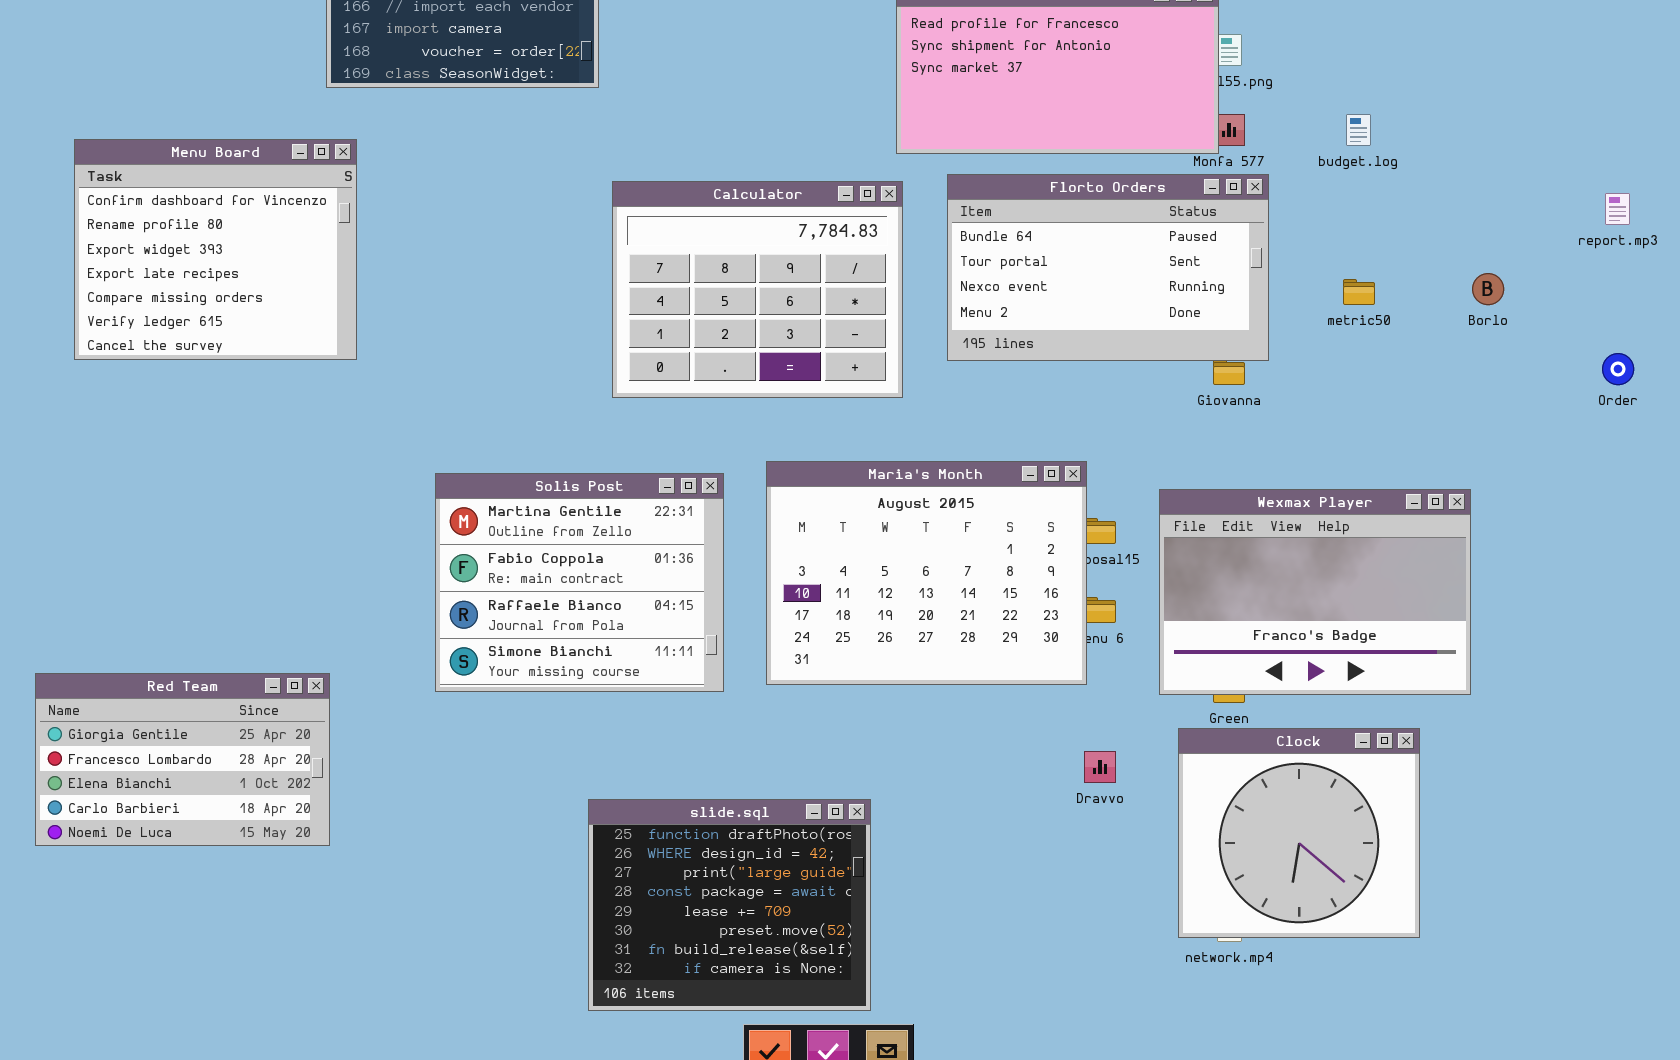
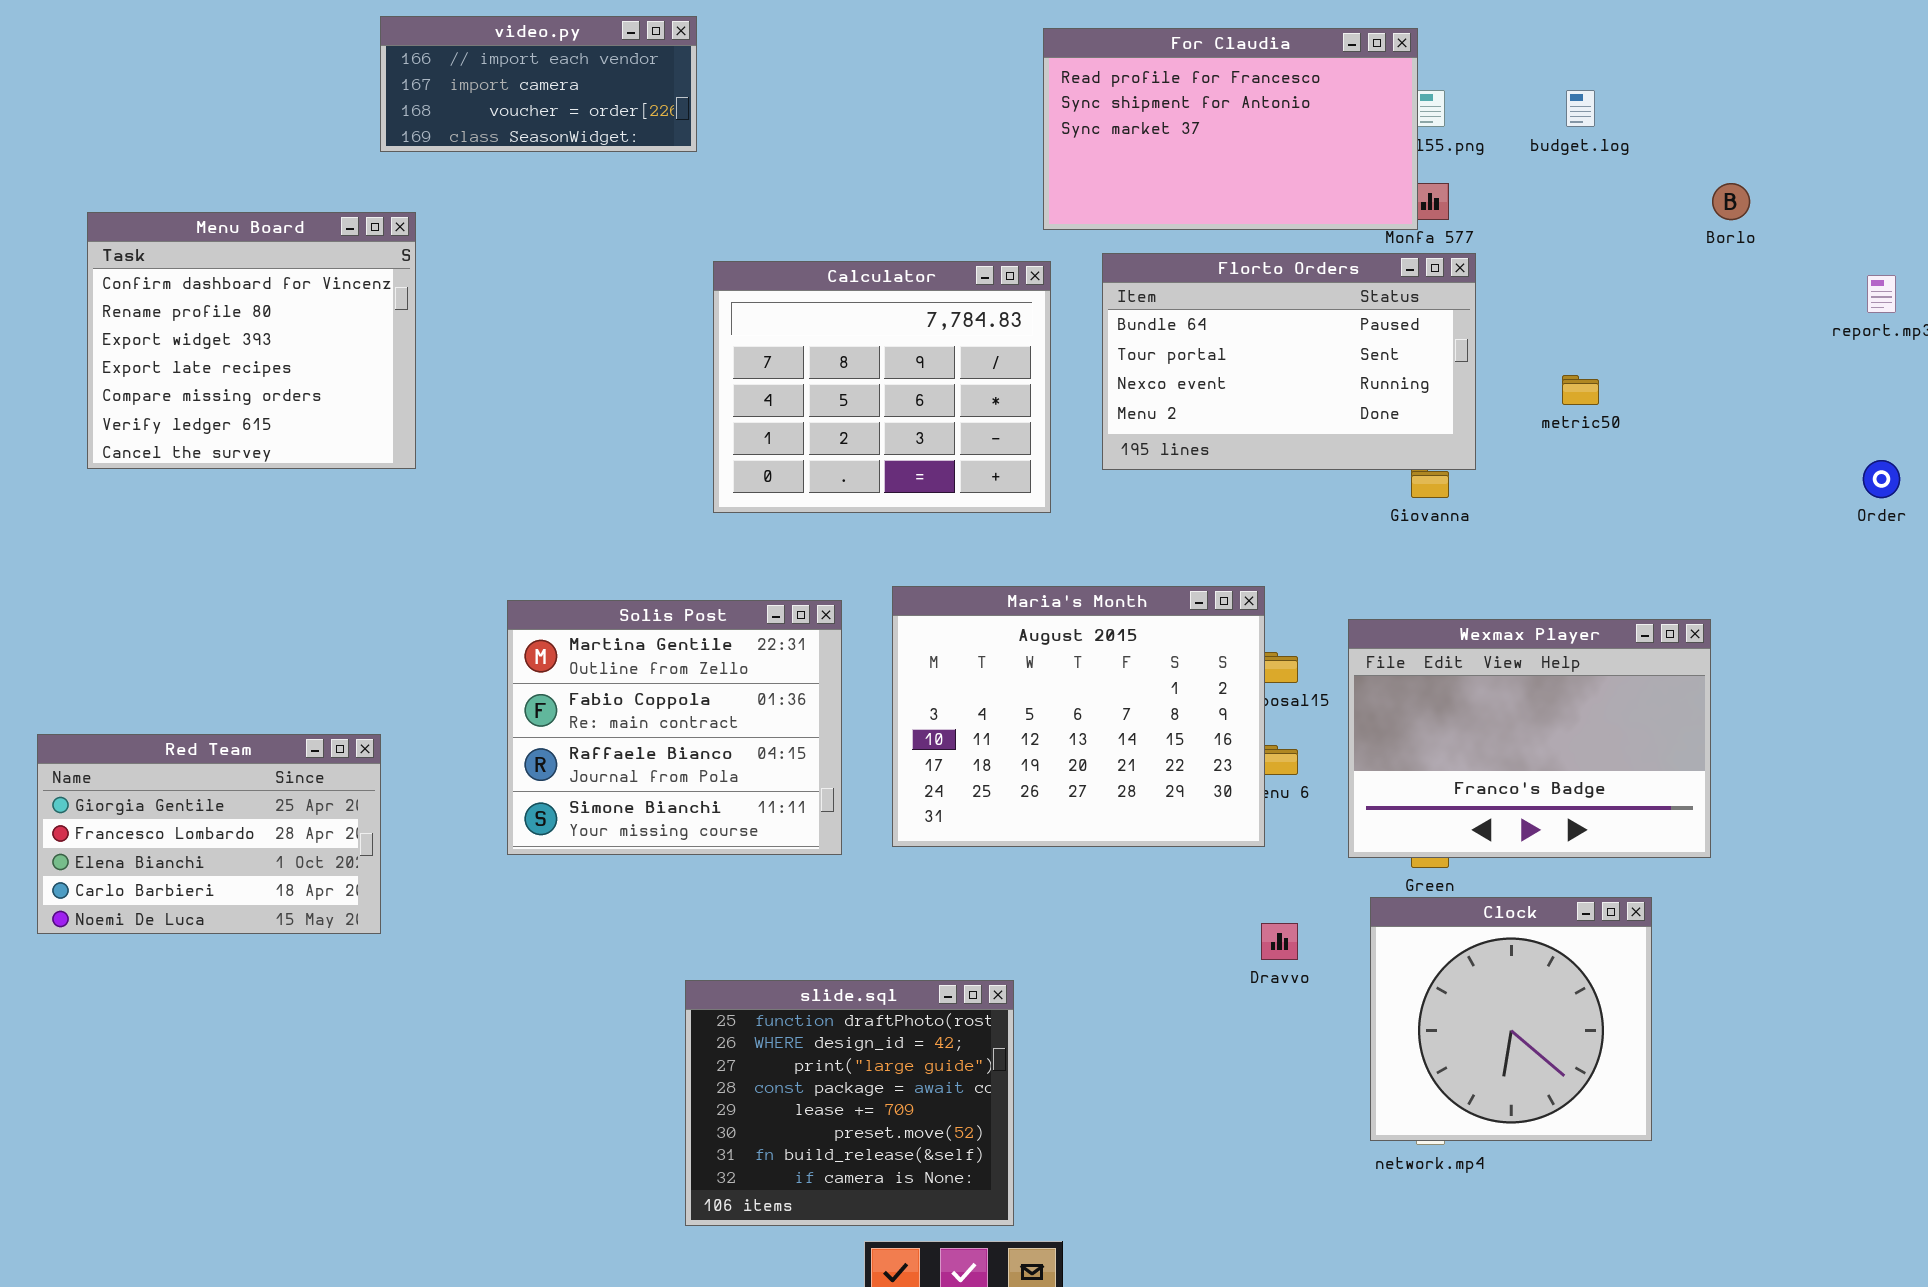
budget.log: [1346,114,1371,146] -> [1566,90,1595,127], moved
Borlo: [1472,273,1504,305] -> [1712,183,1750,220], moved
Red Team: [35,673,330,846] -> [37,734,381,934], moved

